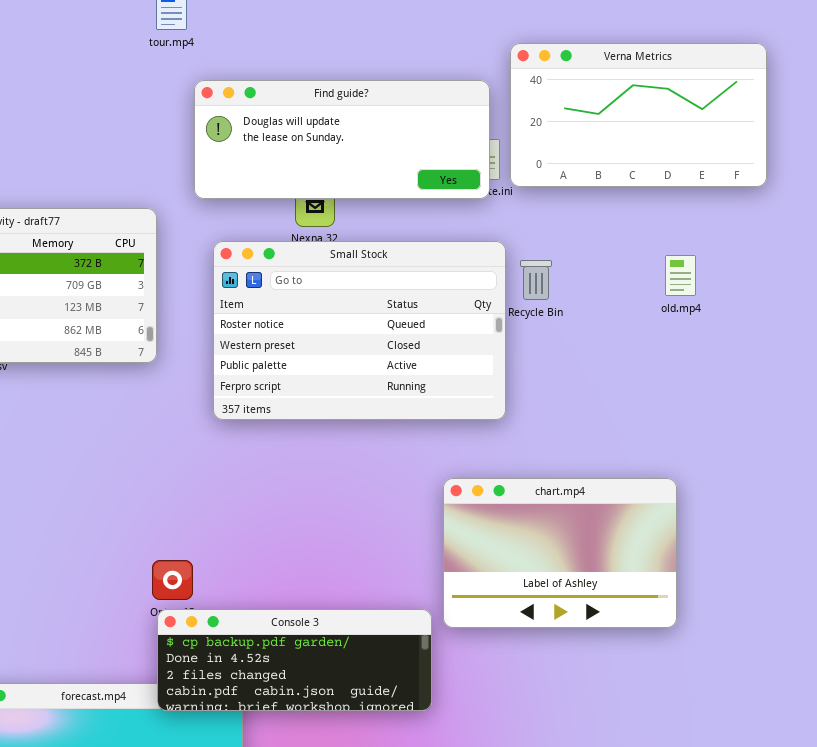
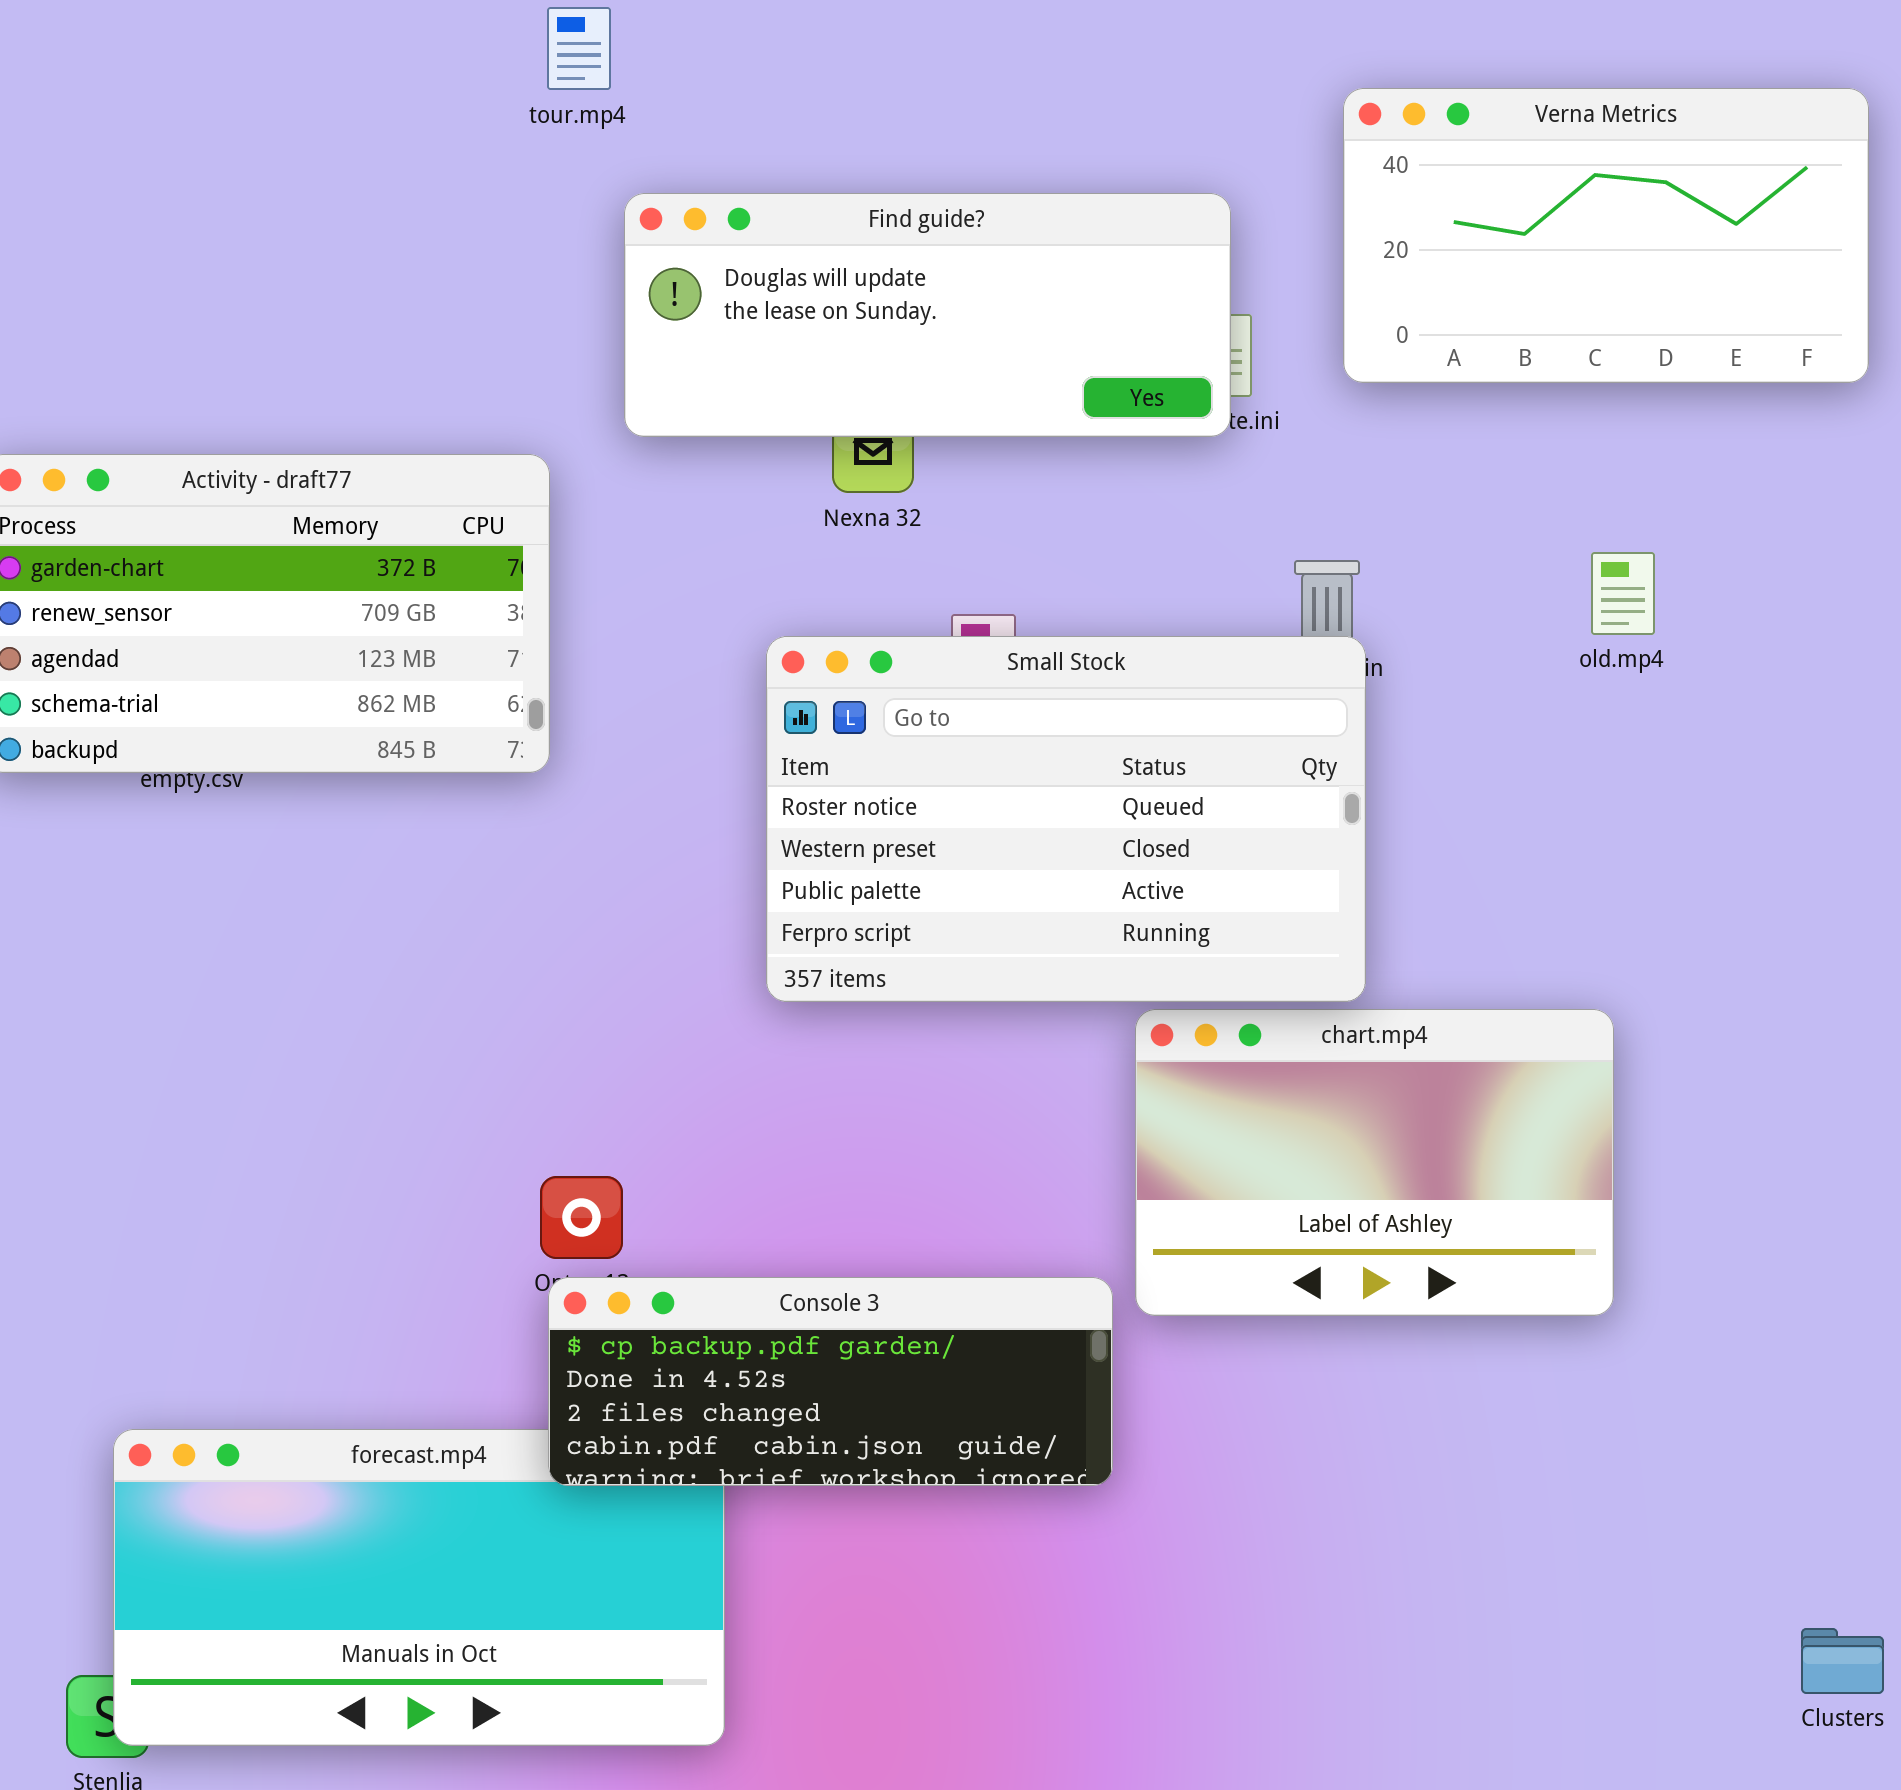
Verna Metrics: [510,43,767,187] -> [1343,88,1869,383], moved
Small Stock: [213,241,506,420] -> [766,636,1366,1002], moved

